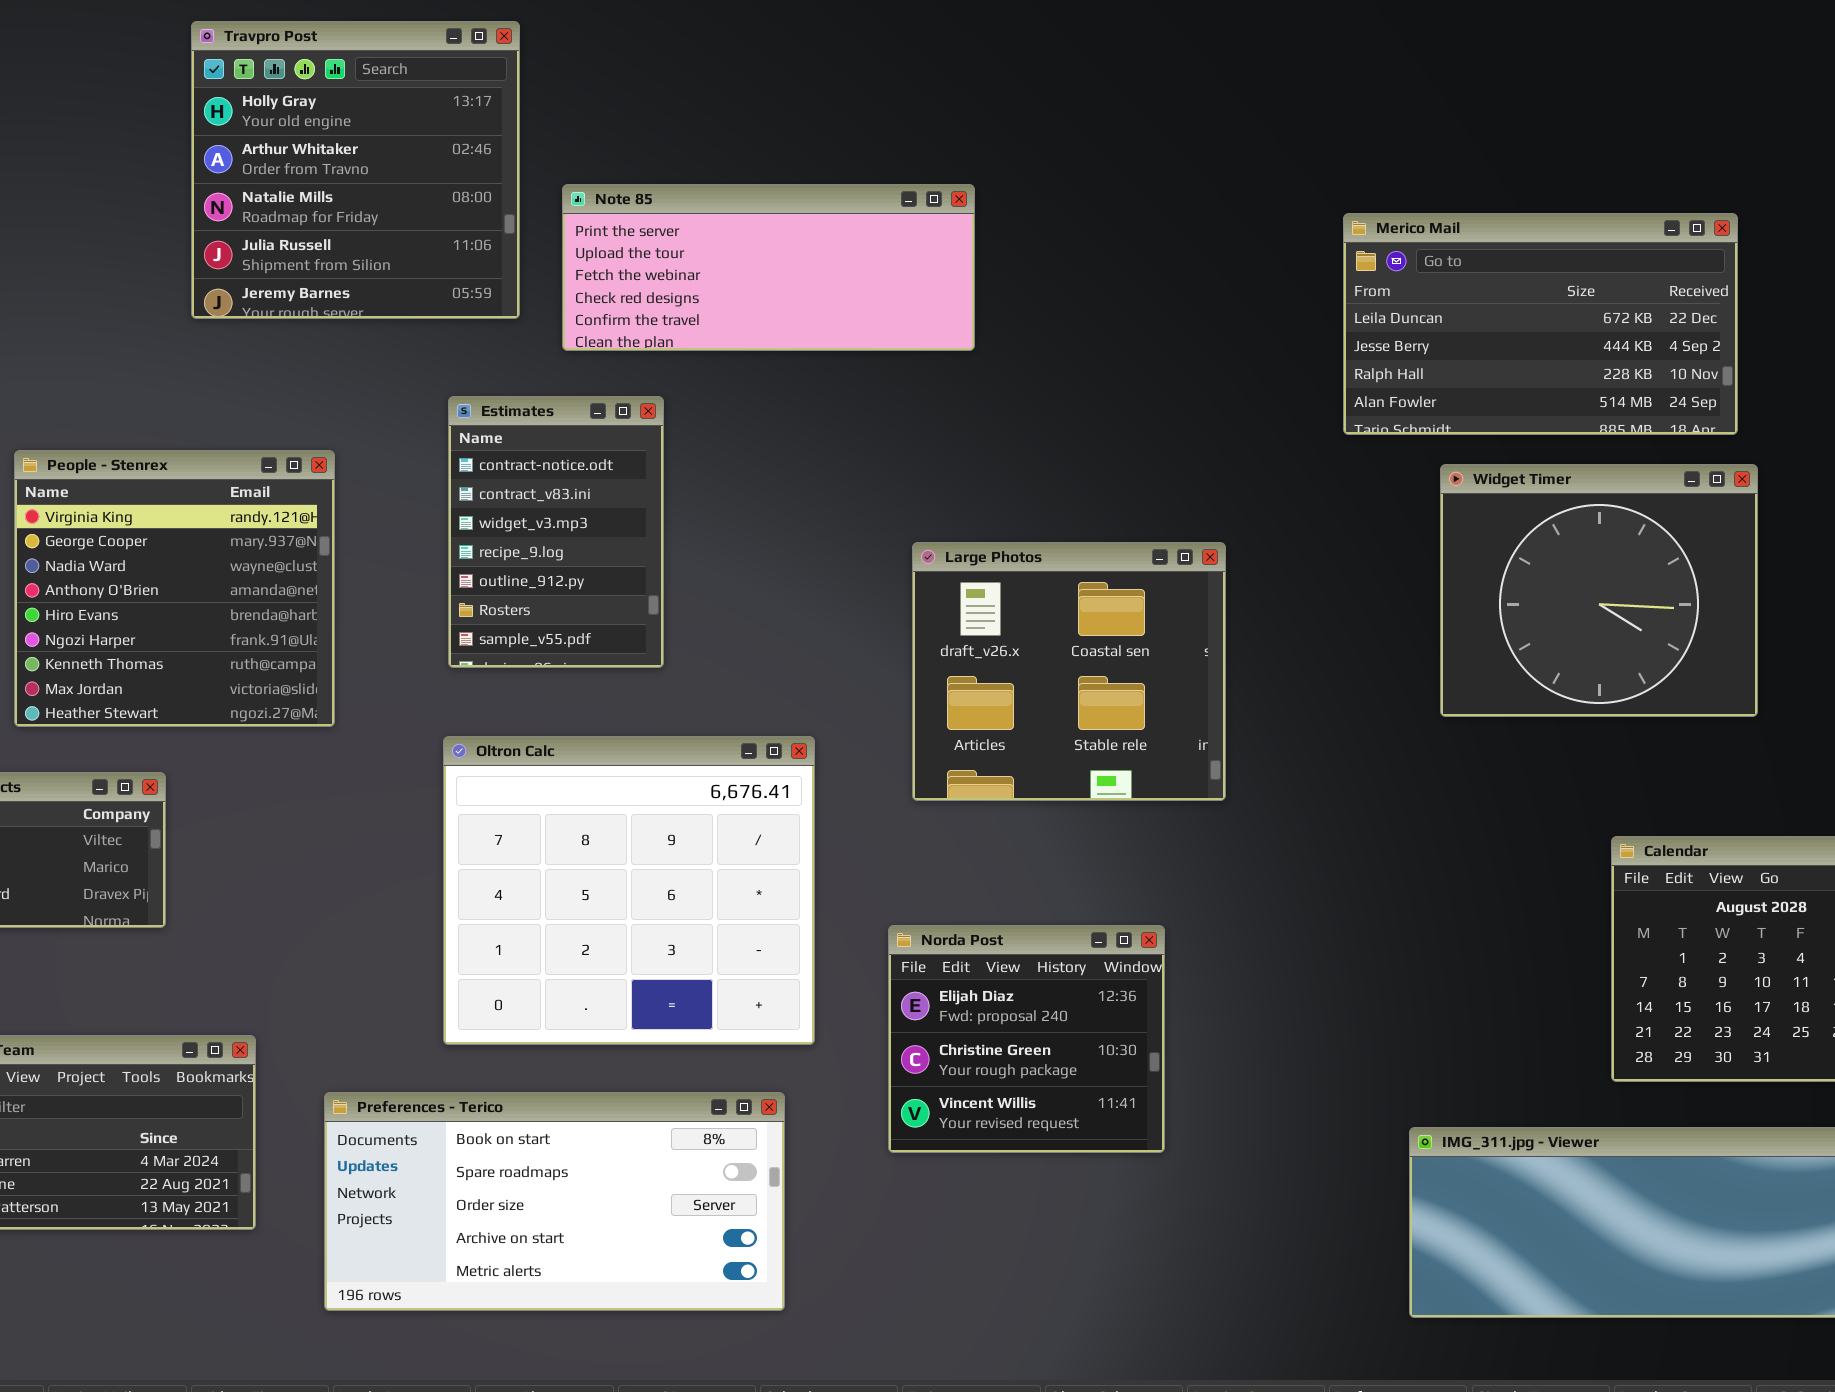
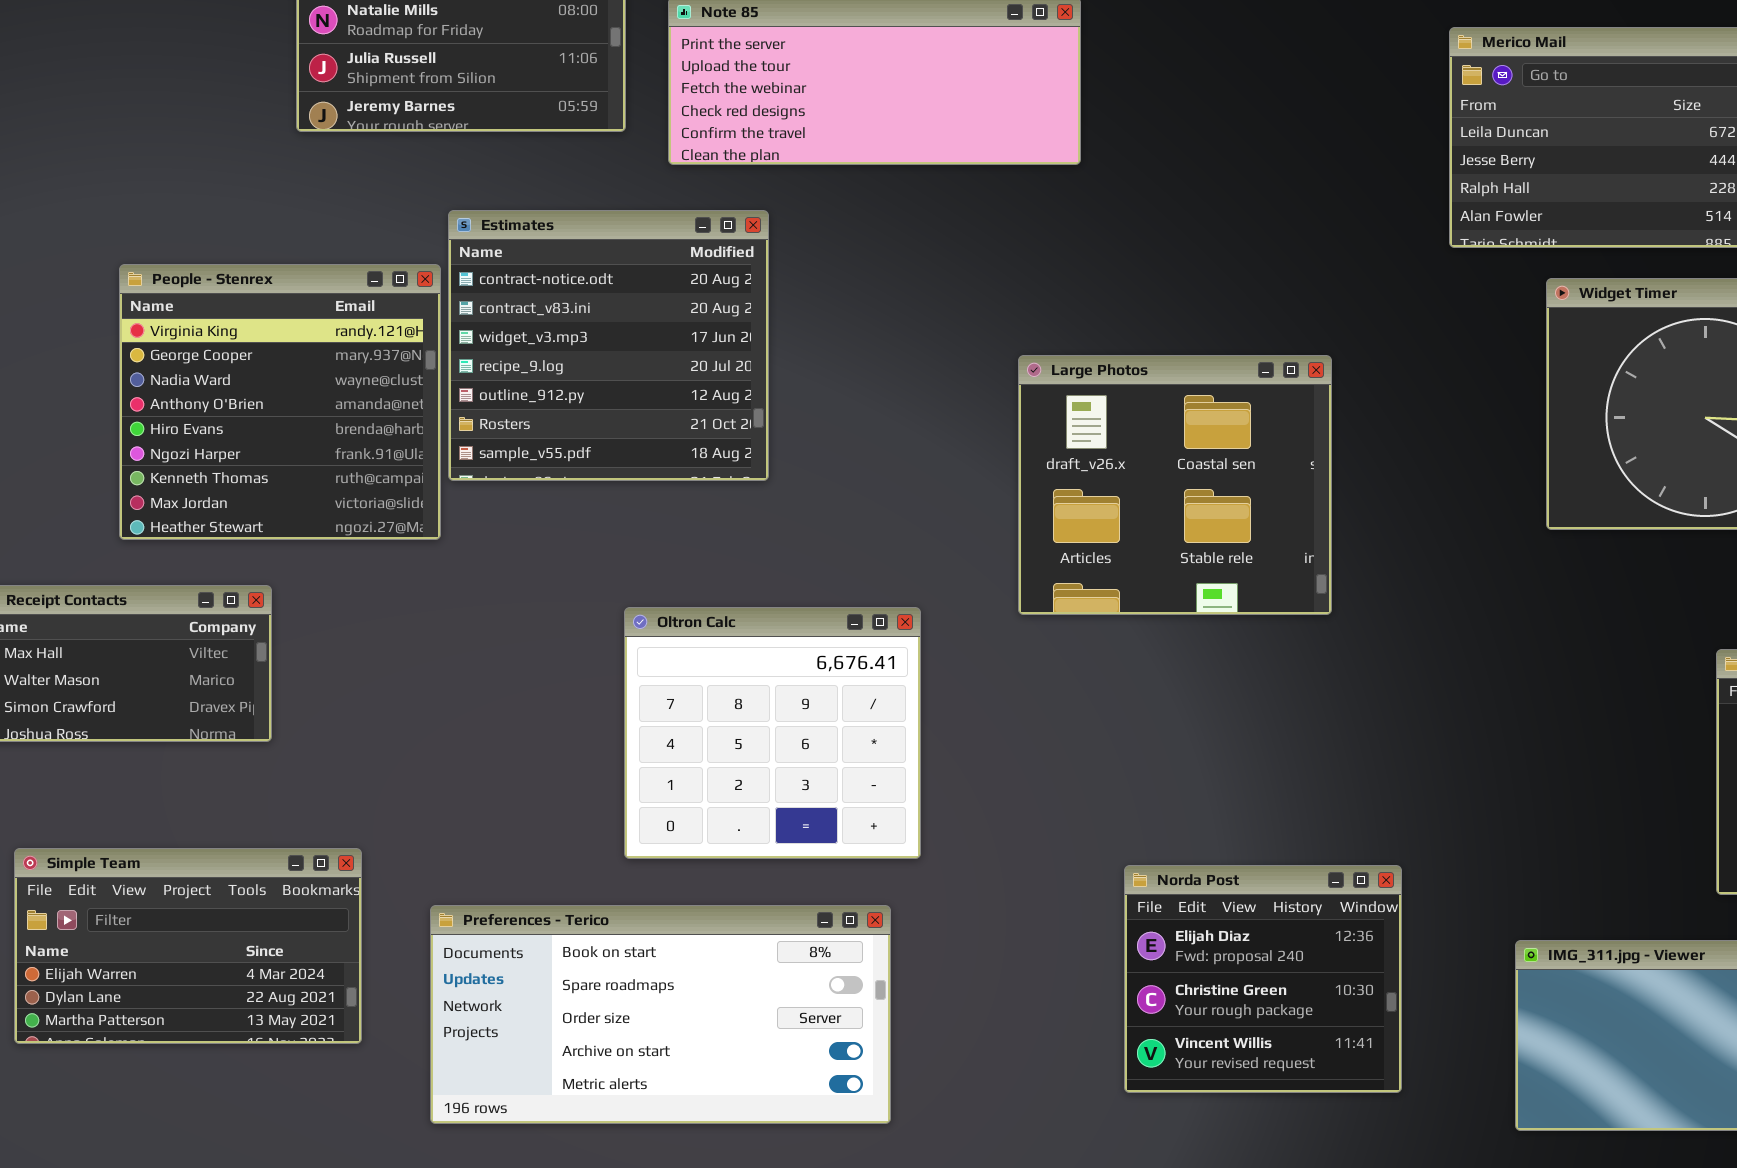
Estimates: [448,396,664,668] -> [448,210,769,481], resized
Oltron Calc: [443,736,815,1045] -> [624,607,921,859], resized
Norda Post: [888,925,1165,1153] -> [1124,865,1402,1093], moved

